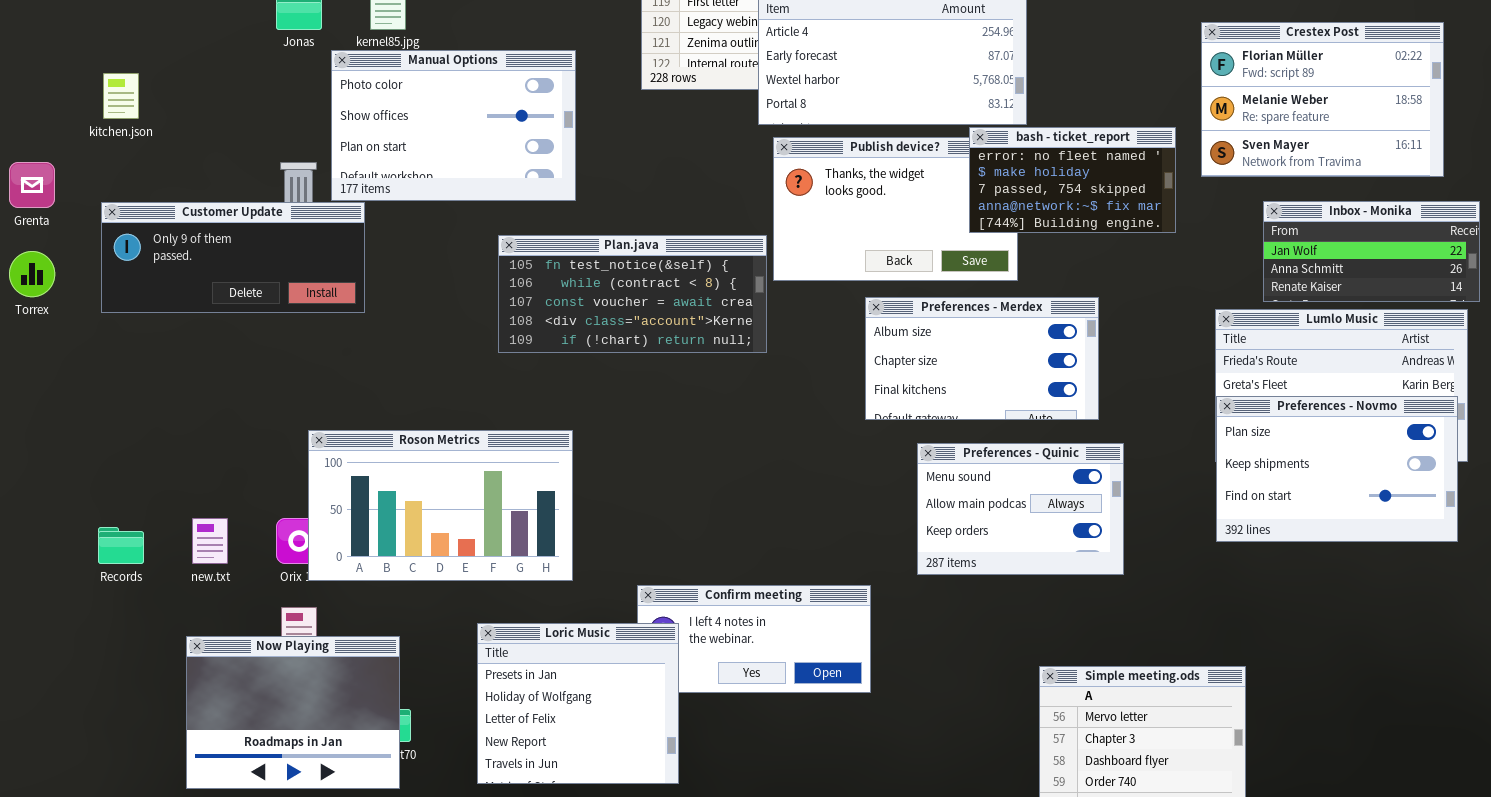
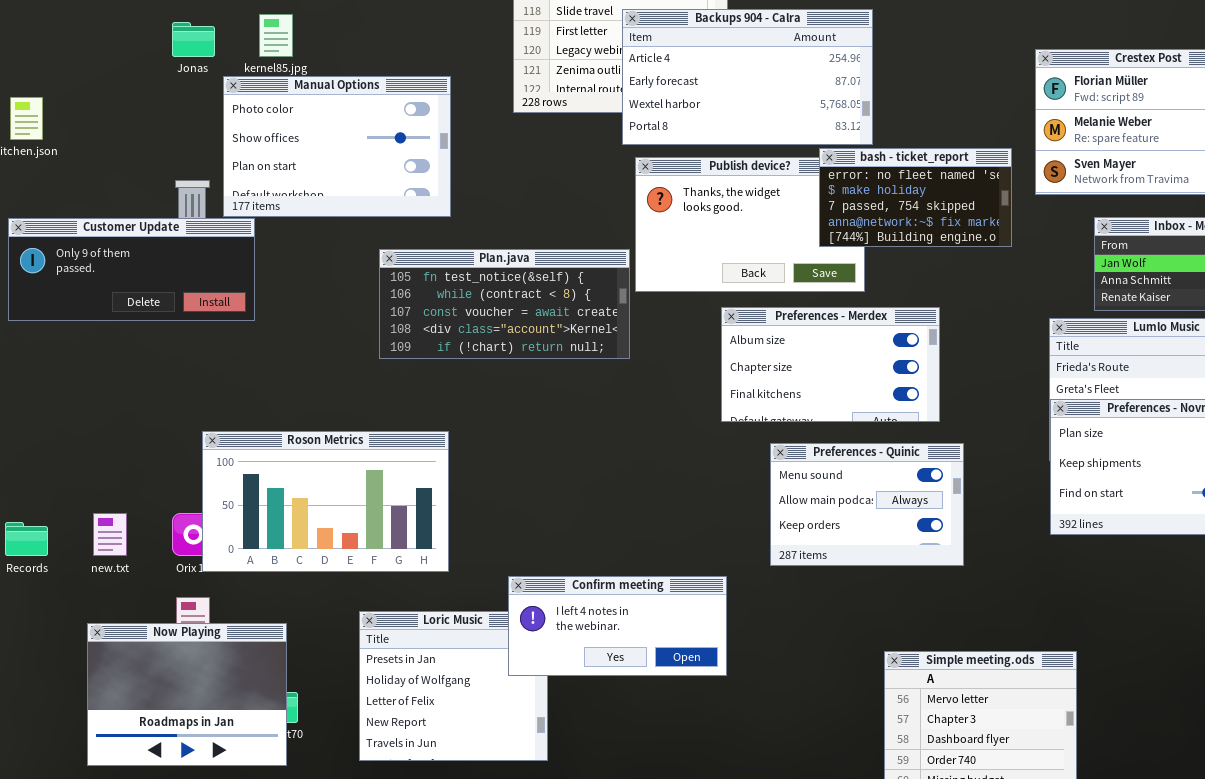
Confirm meeting: [637,585,871,693] -> [508,576,727,676], raised

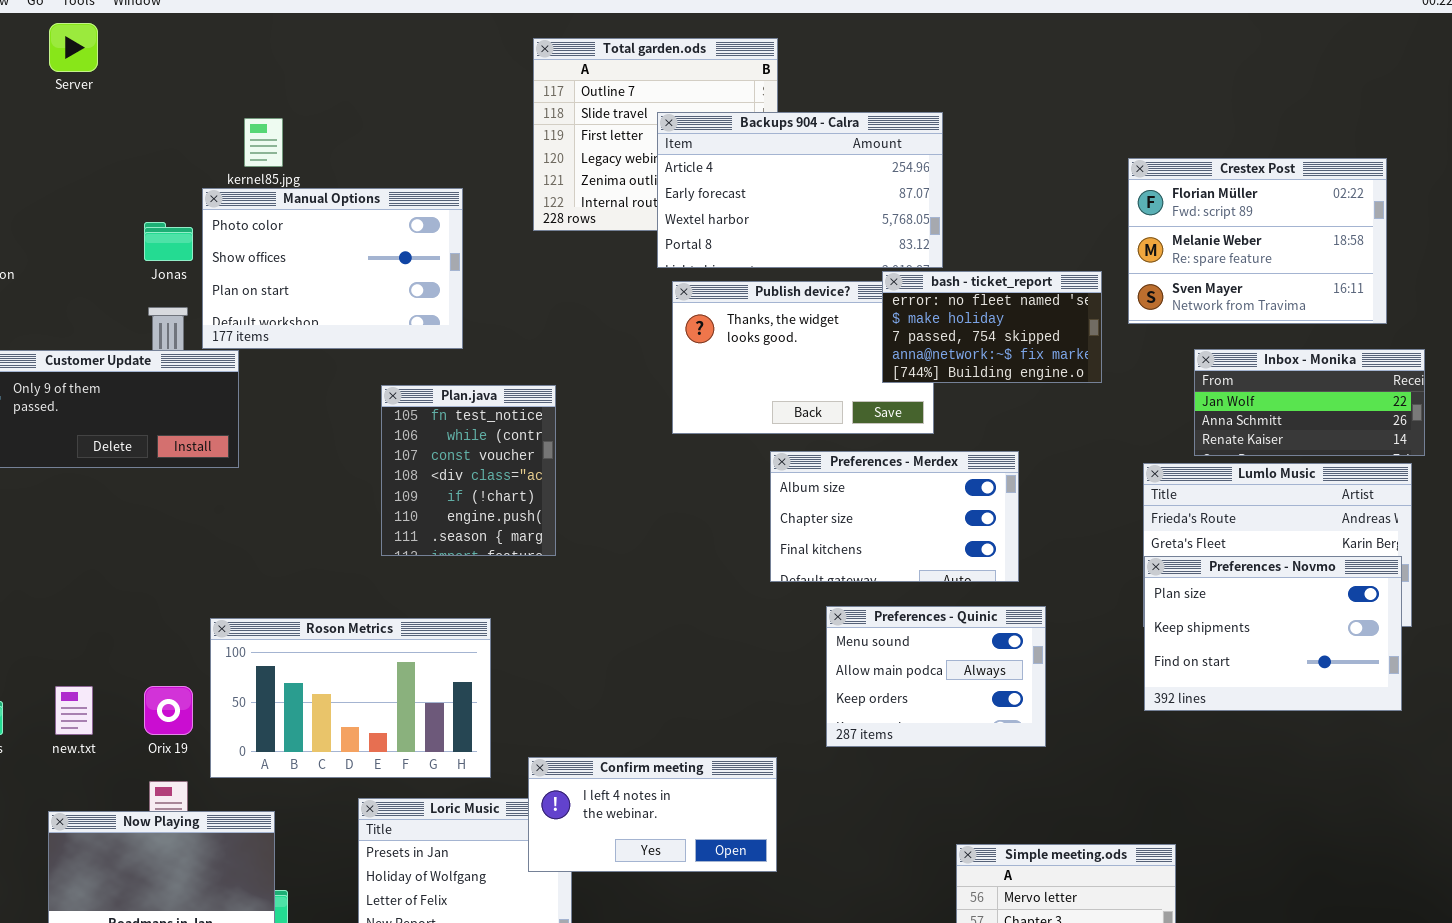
Jonas: [172,22,215,57] -> [144,222,193,261], moved
Plan.java: [379,249,630,359] -> [381,385,556,556], resized
Roson Metrics: [202,431,449,572] -> [210,618,491,778], moved

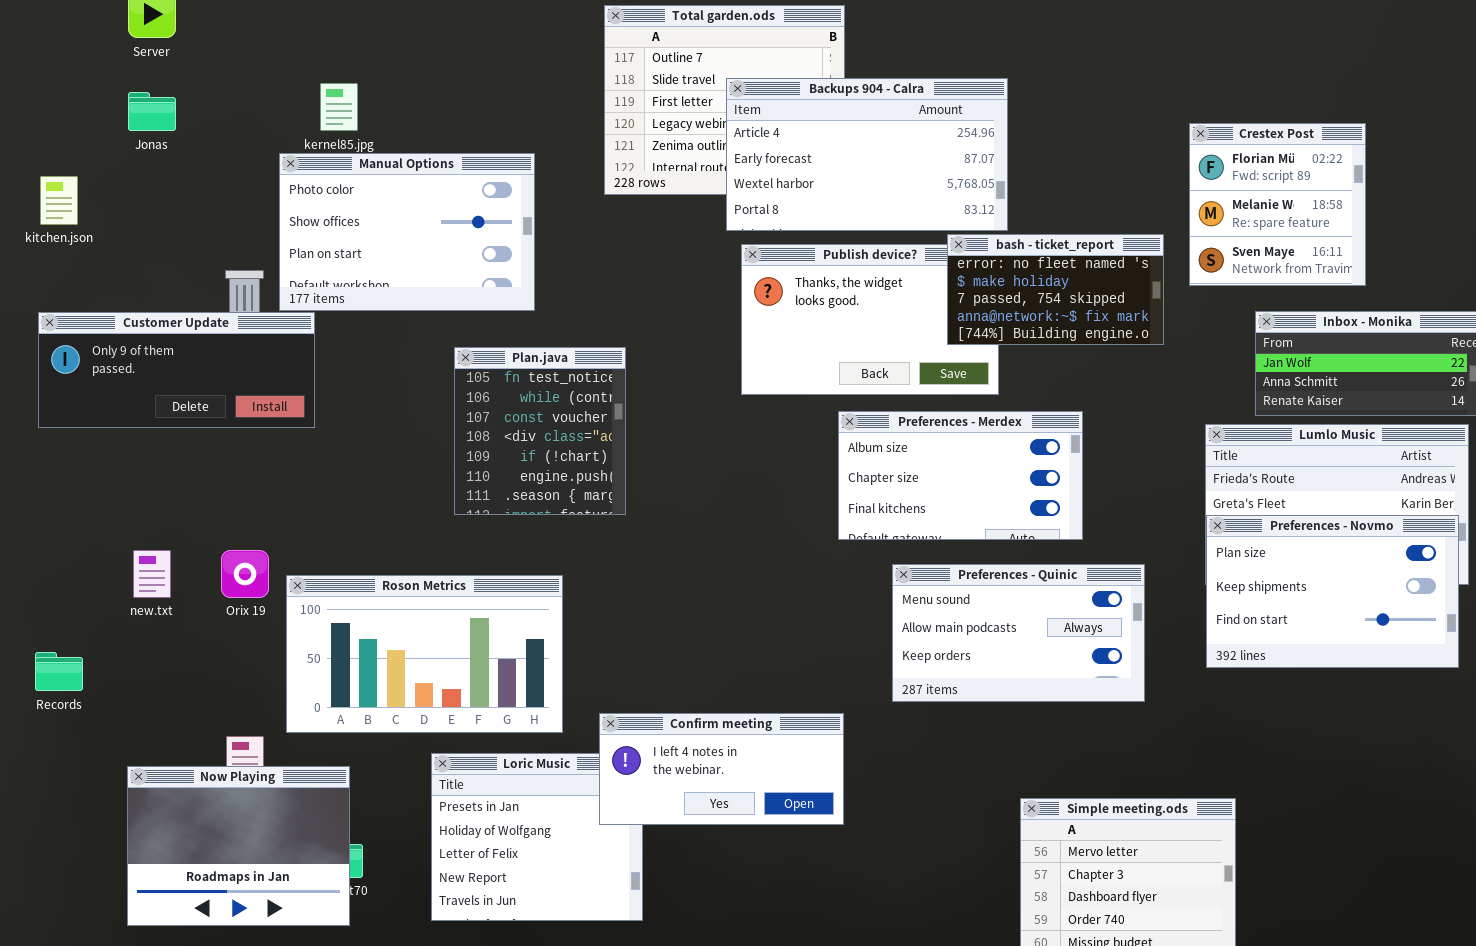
Crestex Post: [1128,158,1387,324] -> [1189,123,1366,286], resized
Jonas: [144,222,193,261] -> [128,92,176,131], moved
Preferences - Quinic: [826,606,1046,747] -> [892,564,1145,702], resized
new.txt: [55,686,93,735] -> [133,550,171,598], moved
Orix 19: [144,686,193,735] -> [221,550,269,598], moved

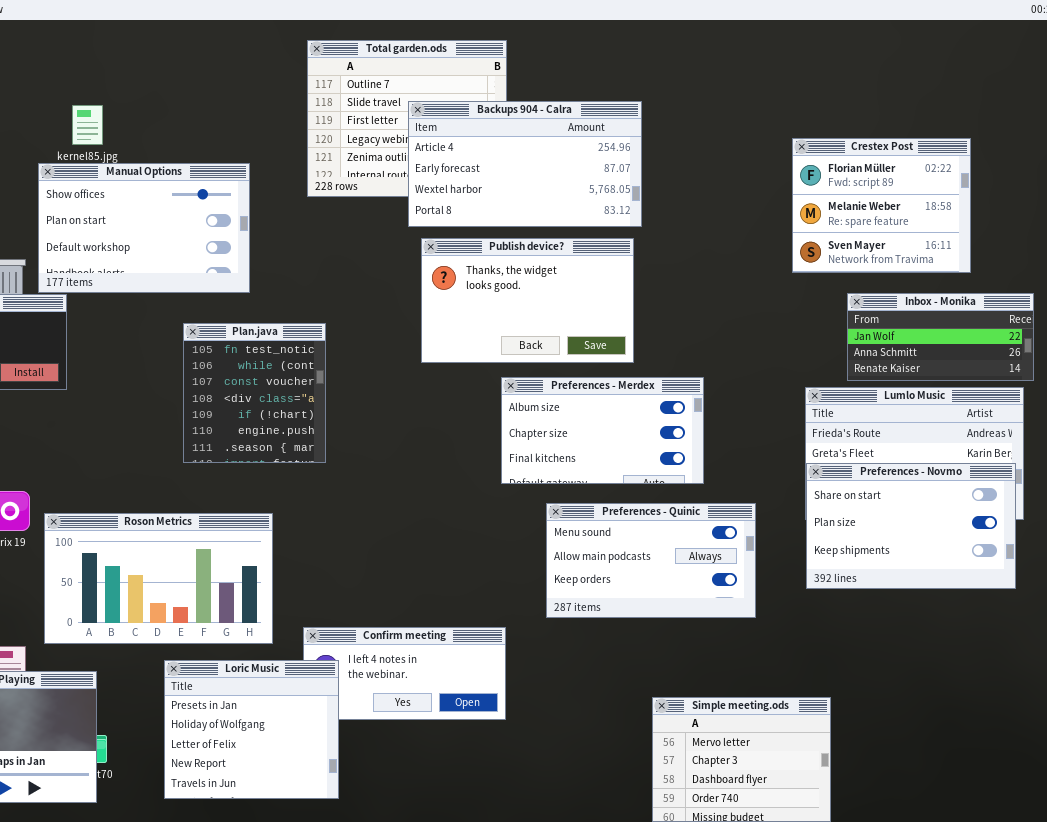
Crestex Post: [1189,123,1366,286] -> [792,138,971,273], resized
Manual Options: [279,153,535,311] -> [38,163,250,293], scrolled down 1 row
bash - ticket_report: [947,234,1164,345] -> none, closed
Preferences - Novmo: [1206,515,1459,668] -> [806,463,1016,589], scrolled up 1 row
Loric Music: [431,753,643,921] -> [164,660,339,799], raised

